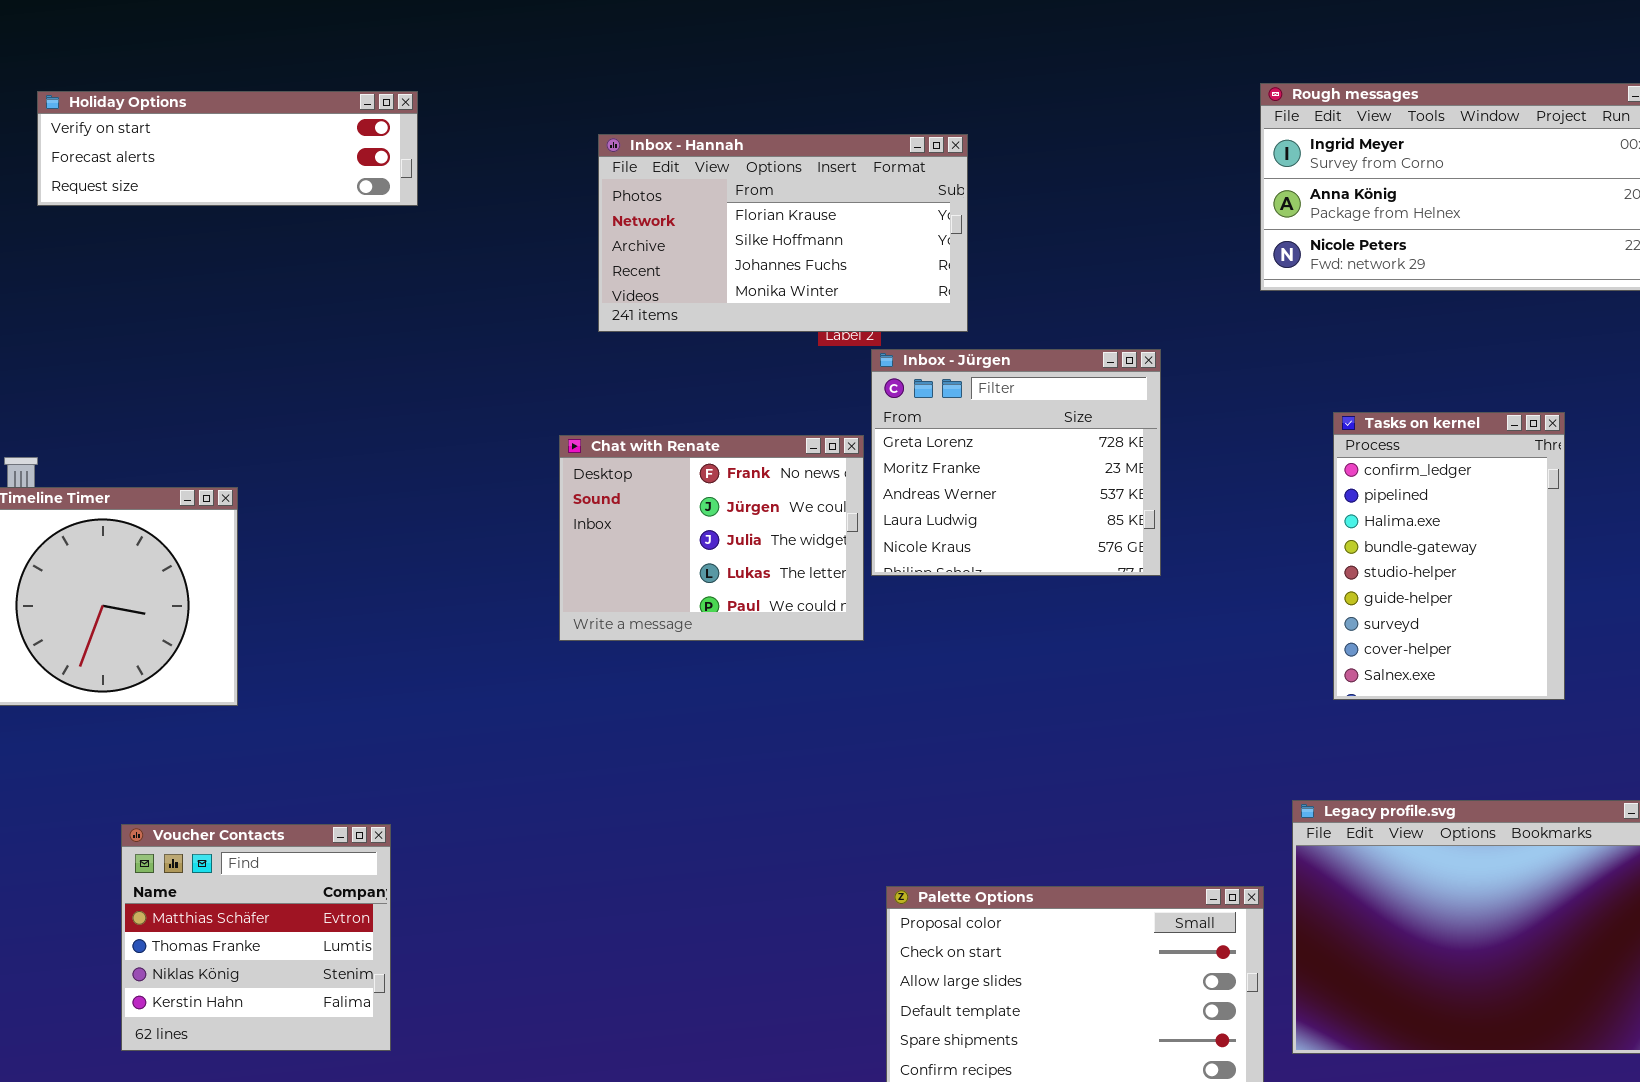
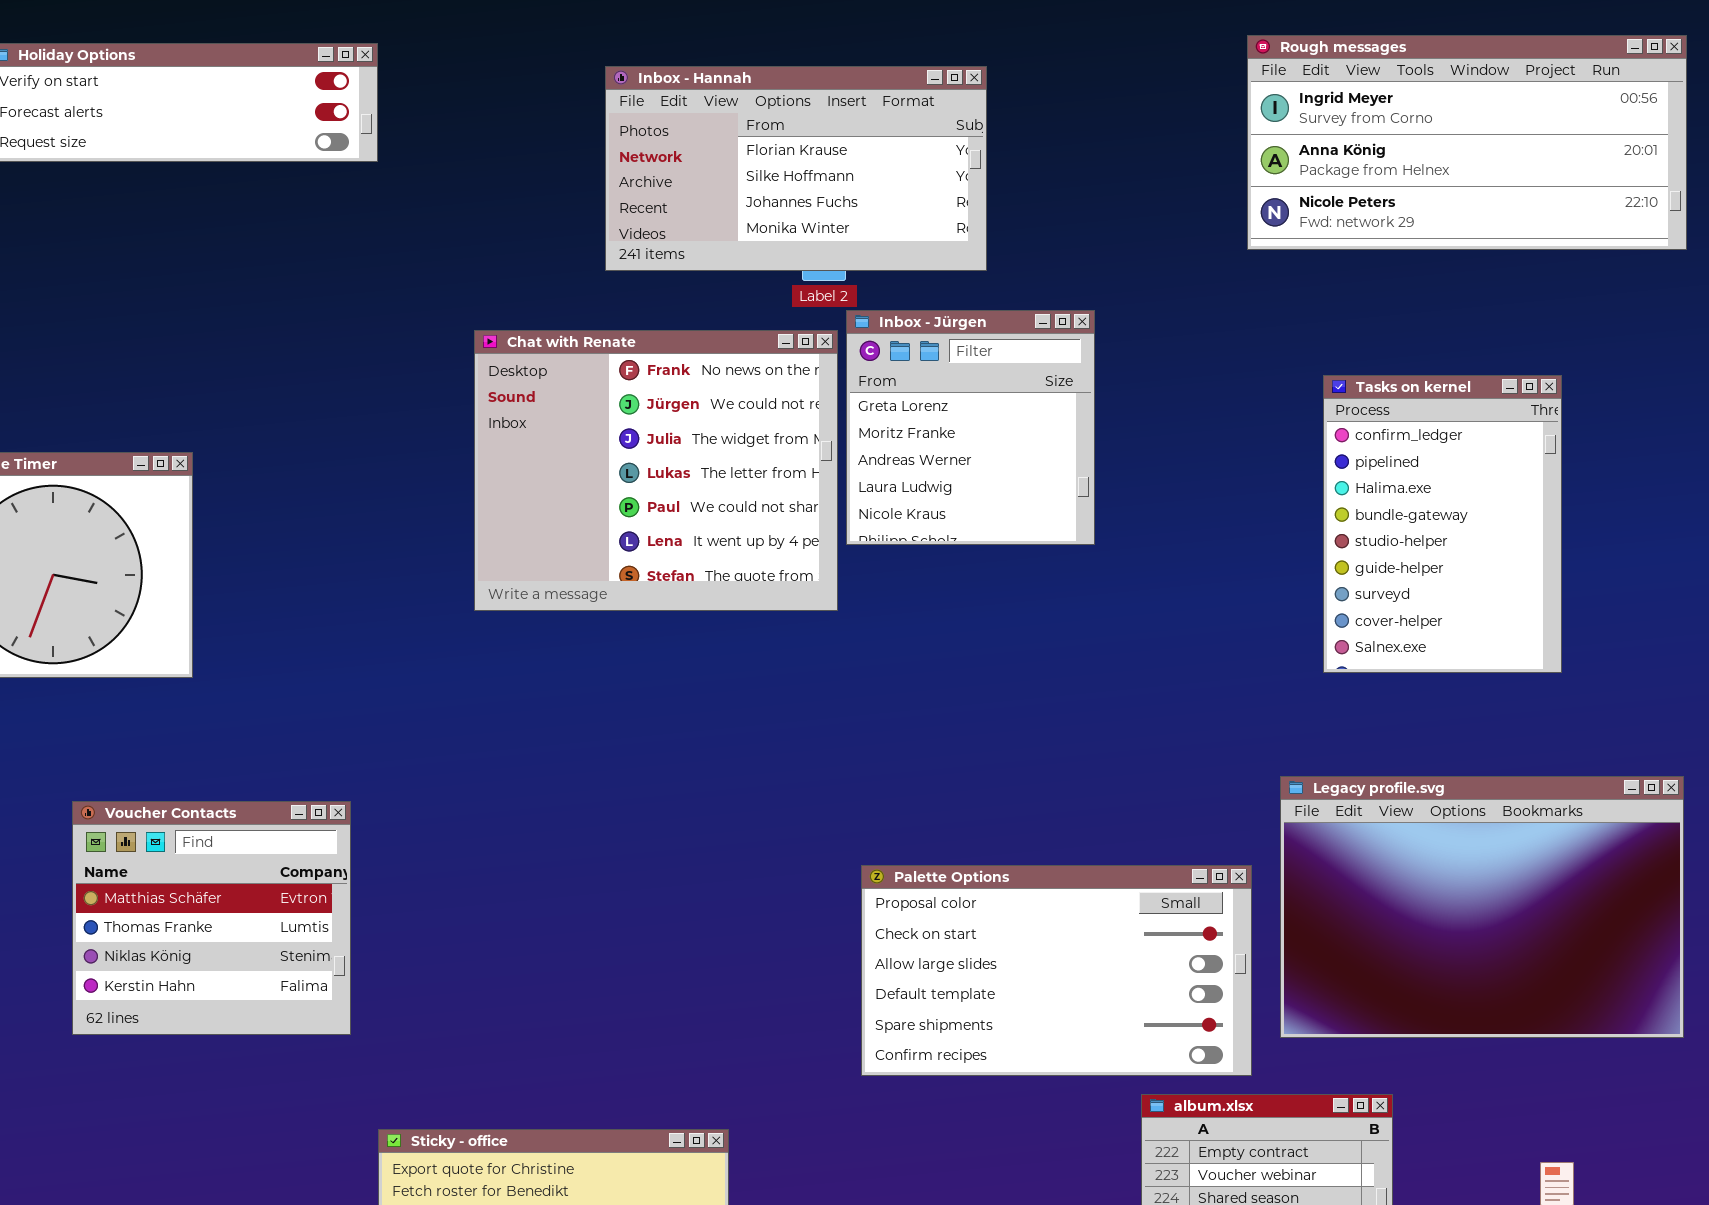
Inbox - Hannah: [598,134,968,332] -> [605,66,987,271], moved
Inbox - Jürgen: [871,349,1161,576] -> [846,310,1095,545], resized
Chat with Renate: [559,435,864,641] -> [474,330,838,611], resized

